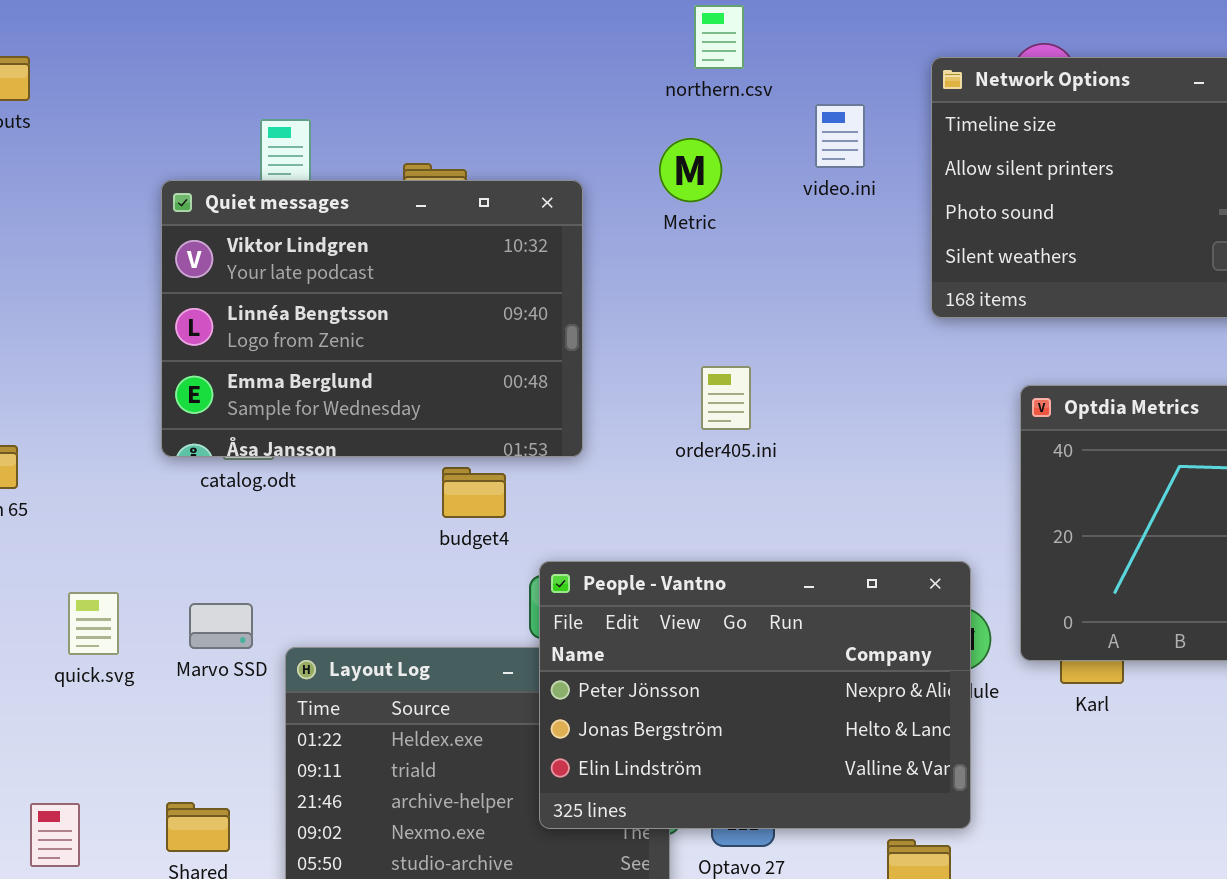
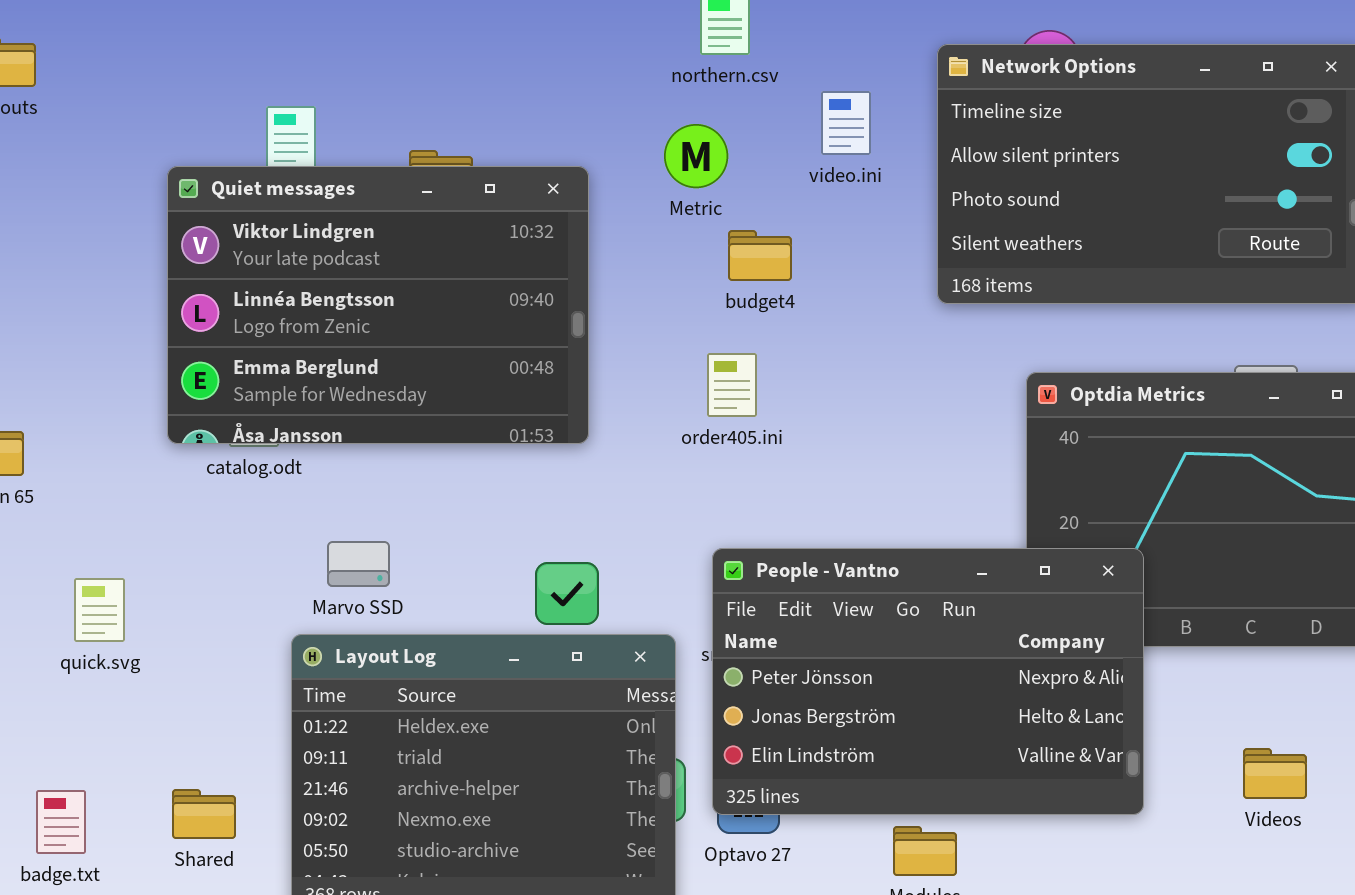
budget4: [442,467,506,518] -> [728,230,792,281], moved
People - Vantno: [539,561,971,829] -> [712,548,1144,815], moved
Marvo SSD: [189,603,253,649] -> [327,541,390,587], moved

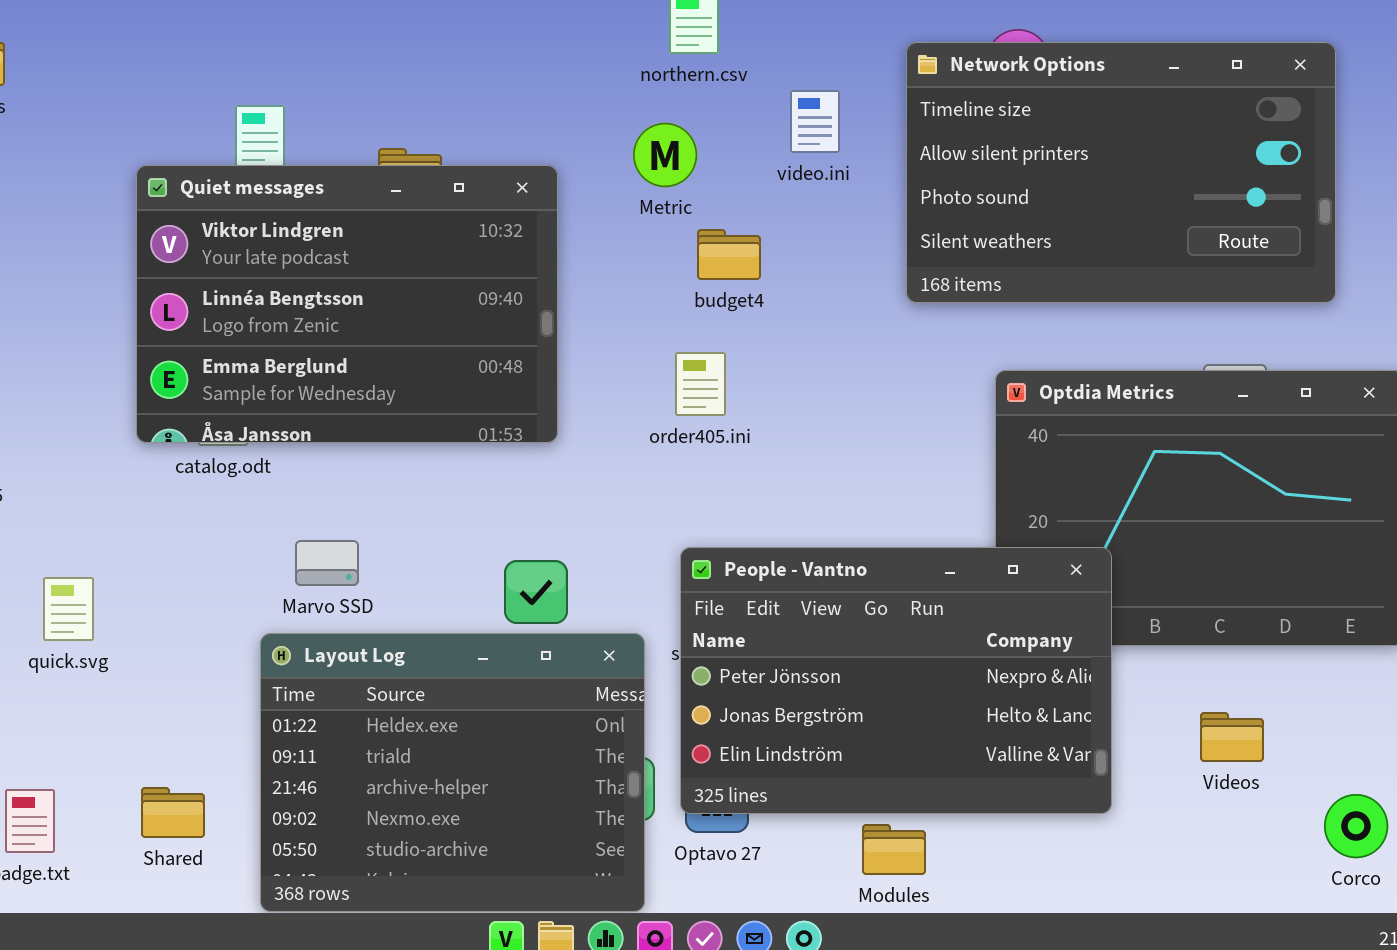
Videos: [1243,748,1307,799] -> [1200,712,1264,762], moved

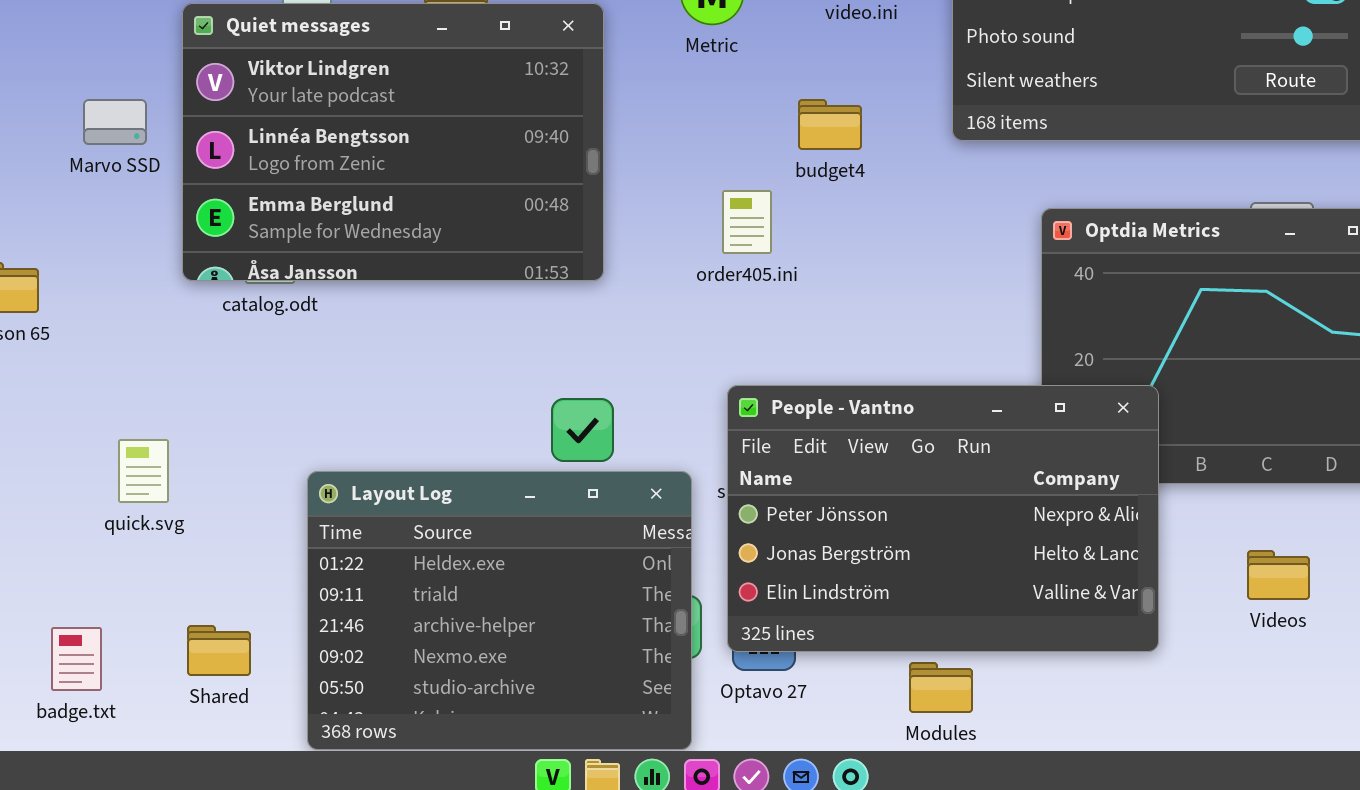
budget4: [697,229,761,280] -> [798,99,862,150], moved
Marvo SSD: [295,540,359,586] -> [83,99,147,145], moved
quick.svg: [43,577,94,641] -> [118,439,169,503], moved

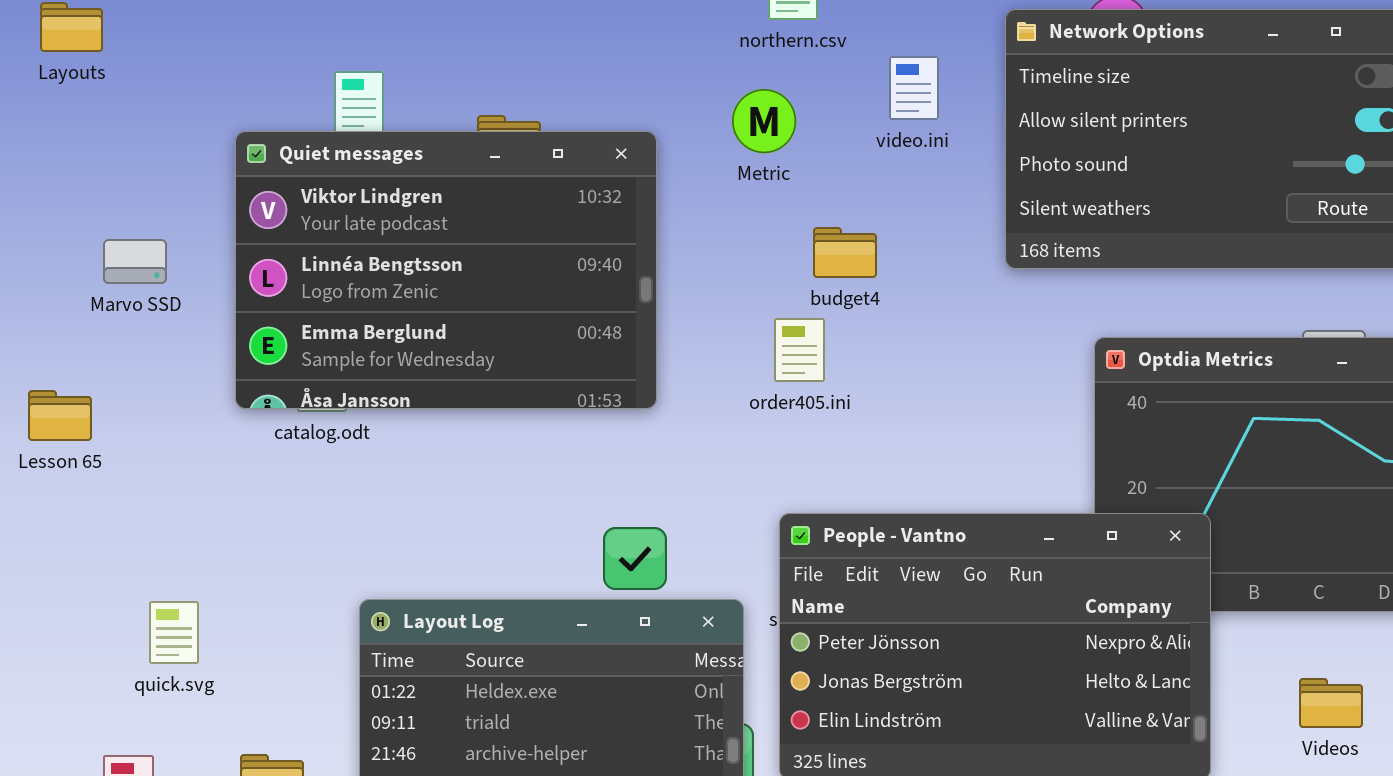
Marvo SSD: [83,99,147,145] -> [103,239,167,284], moved
budget4: [798,99,862,150] -> [813,227,877,278], moved
quick.svg: [118,439,169,503] -> [149,601,199,664], moved

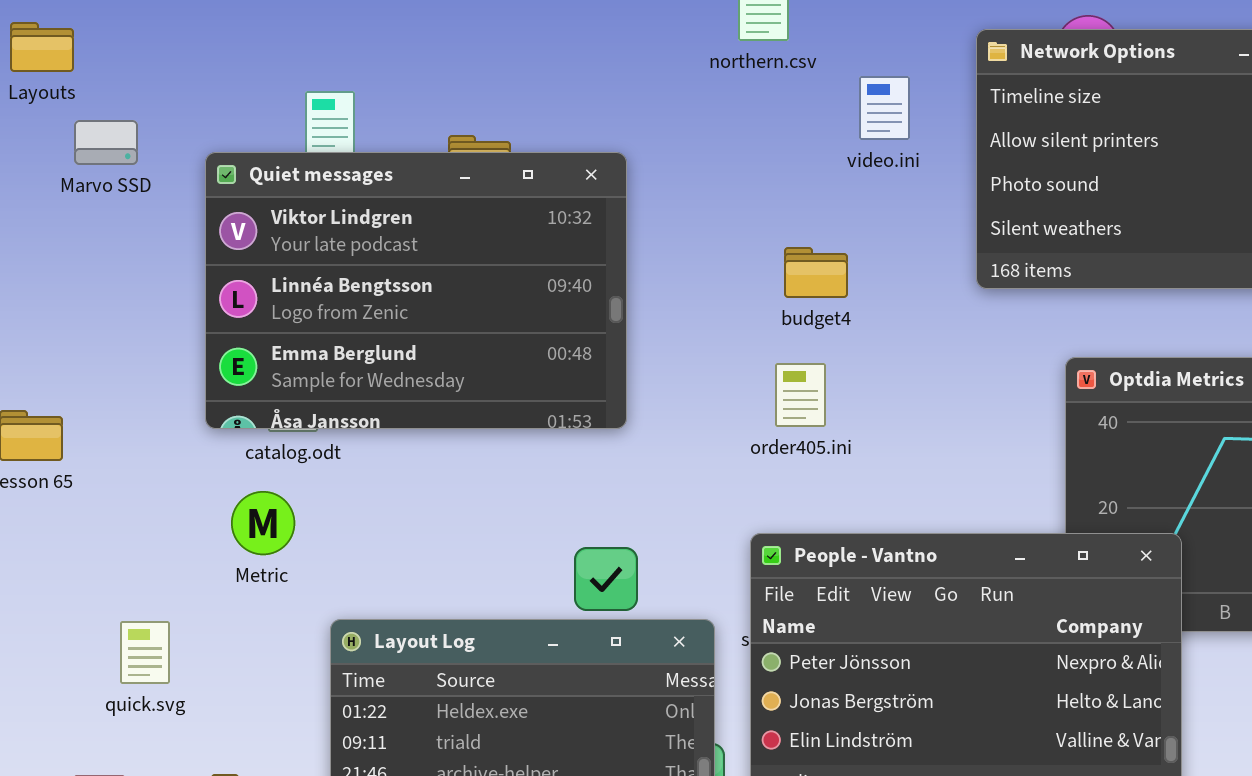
Metric: [732,89,796,153] -> [231,491,295,555], moved
Marvo SSD: [103,239,167,284] -> [74,120,138,165], moved
order405.ini: [774,318,825,382] -> [775,363,826,427], moved

